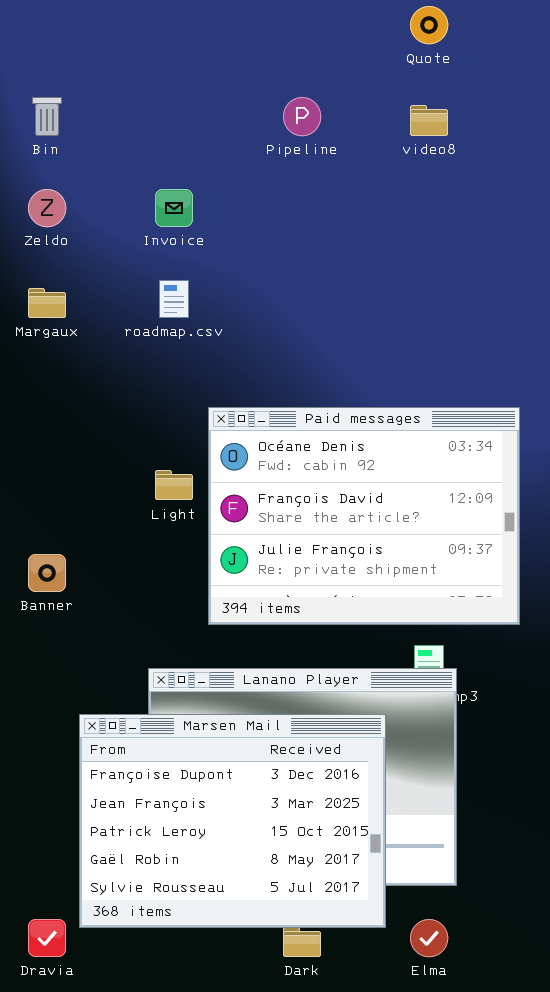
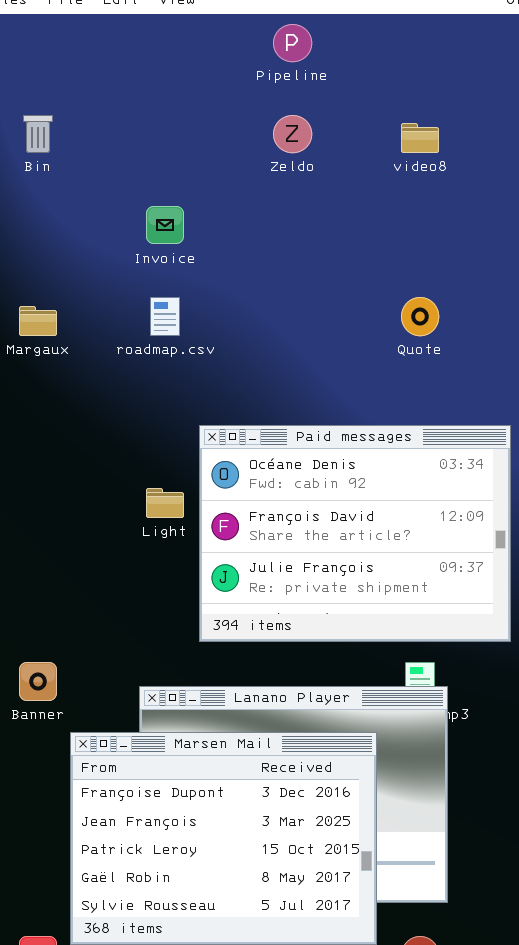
Quote: [410,6,448,44] -> [401,297,439,336], moved
Pipeline: [283,97,321,136] -> [273,24,312,62], moved
Zeldo: [28,189,66,227] -> [273,115,312,153], moved
Banner: [28,554,66,592] -> [19,662,57,701], moved

